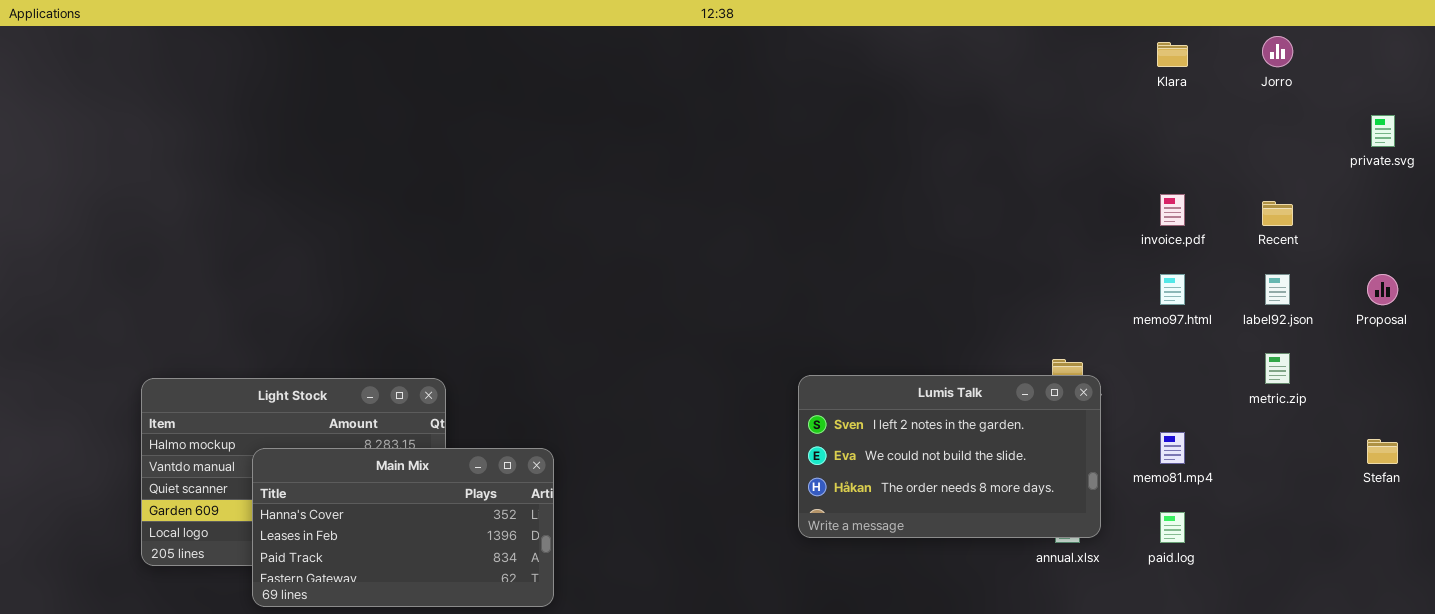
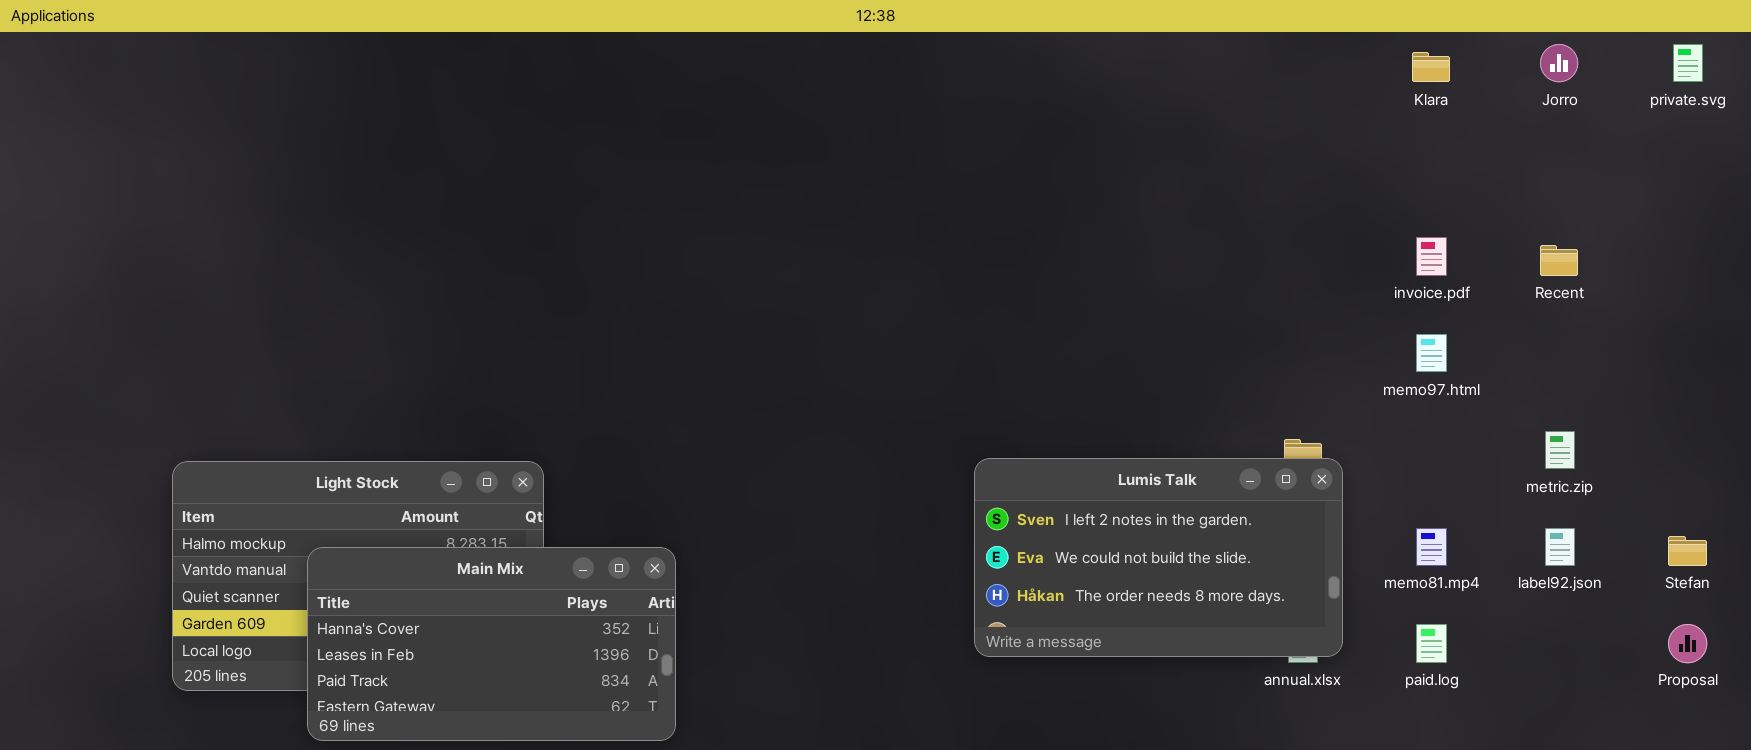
private.svg: [1371,115,1395,147] -> [1673,44,1703,82], moved
label92.json: [1265,274,1290,305] -> [1545,528,1575,566], moved
Proposal: [1367,274,1398,305] -> [1668,624,1707,663], moved

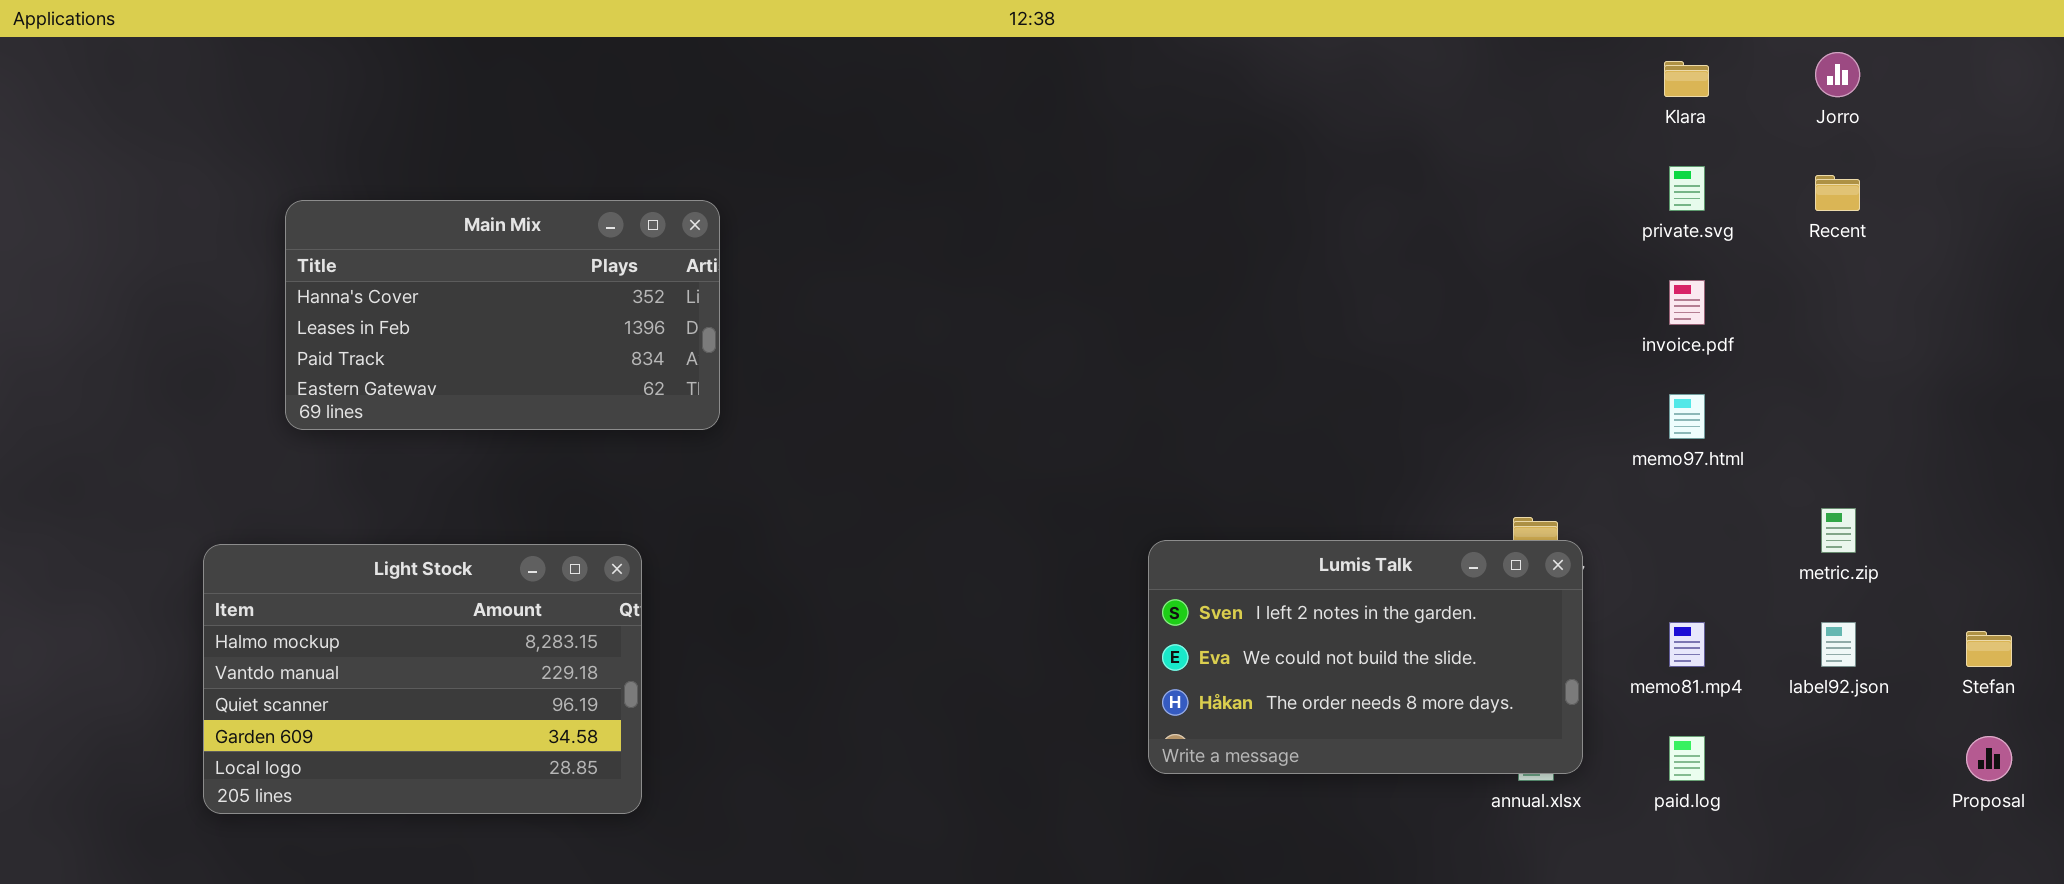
private.svg: [1673,44,1703,82] -> [1669,166,1705,211], moved
Recent: [1540,245,1578,276] -> [1815,175,1860,211], moved
Main Mix: [307,547,676,741] -> [285,200,720,430], moved

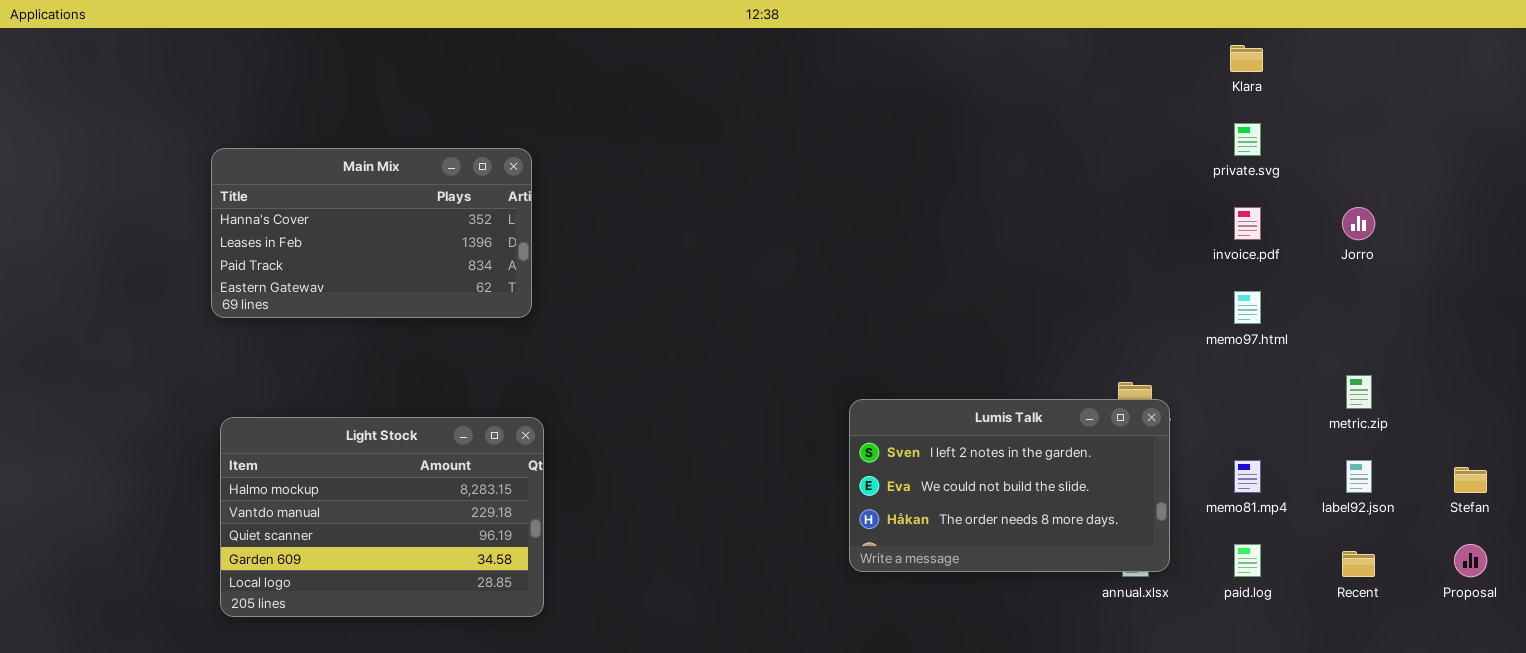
Jorro: [1815,52,1860,97] -> [1342,207,1375,240], moved
Recent: [1815,175,1860,211] -> [1342,551,1375,577], moved
Light Stock: [203,544,642,814] -> [220,417,544,617], moved

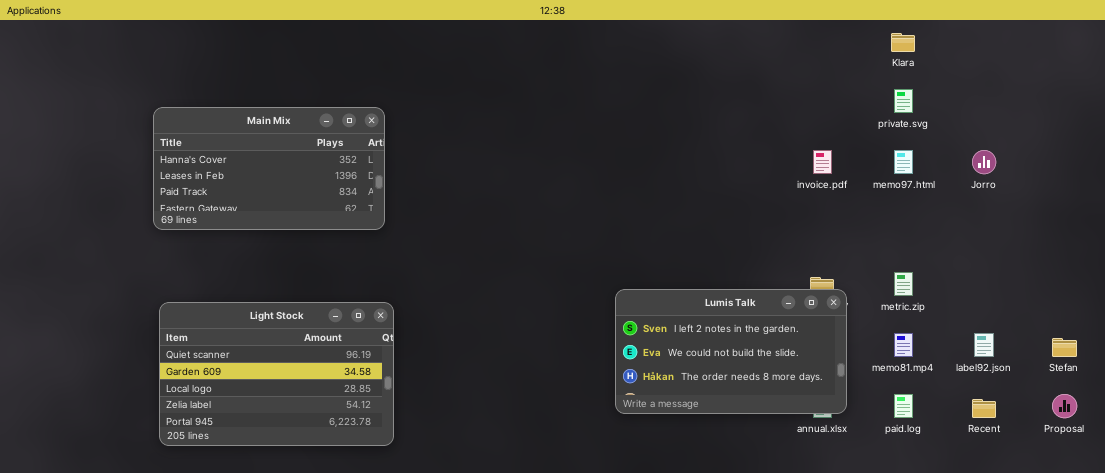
invoice.pdf: [1234,207,1261,240] -> [813,150,832,174], moved
memo97.html: [1234,291,1261,324] -> [894,150,913,174], moved
metric.zip: [1346,375,1372,409] -> [894,272,913,296], moved
Light Stock: [220,417,544,617] -> [159,302,394,446], scrolled down 2 rows

